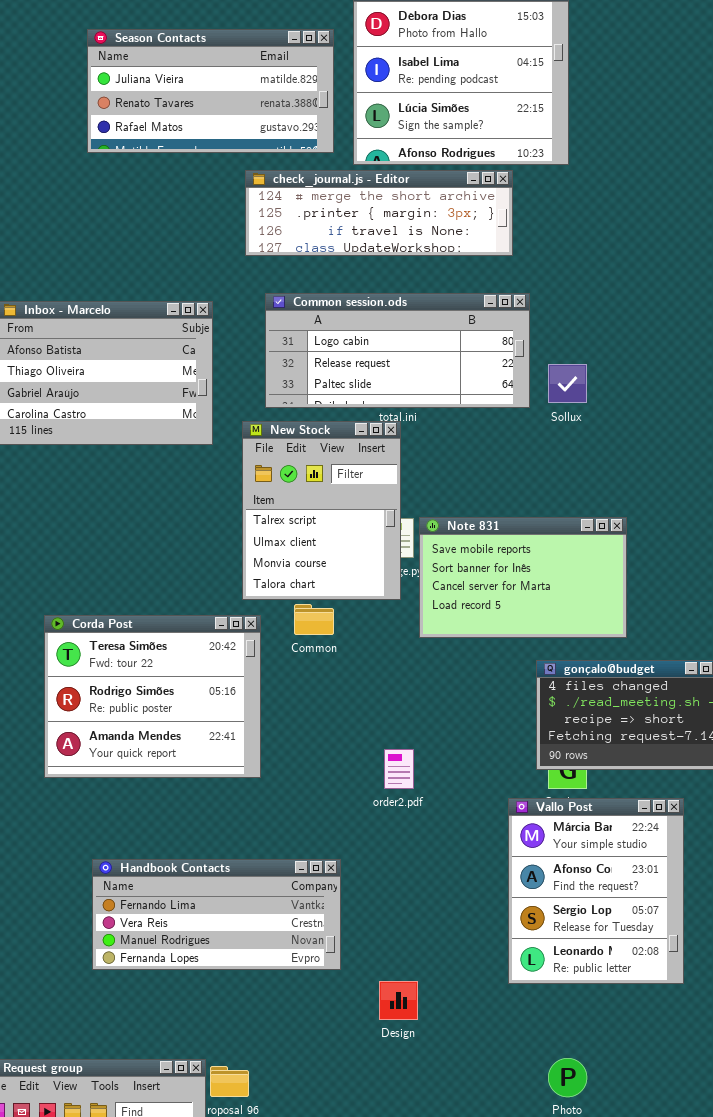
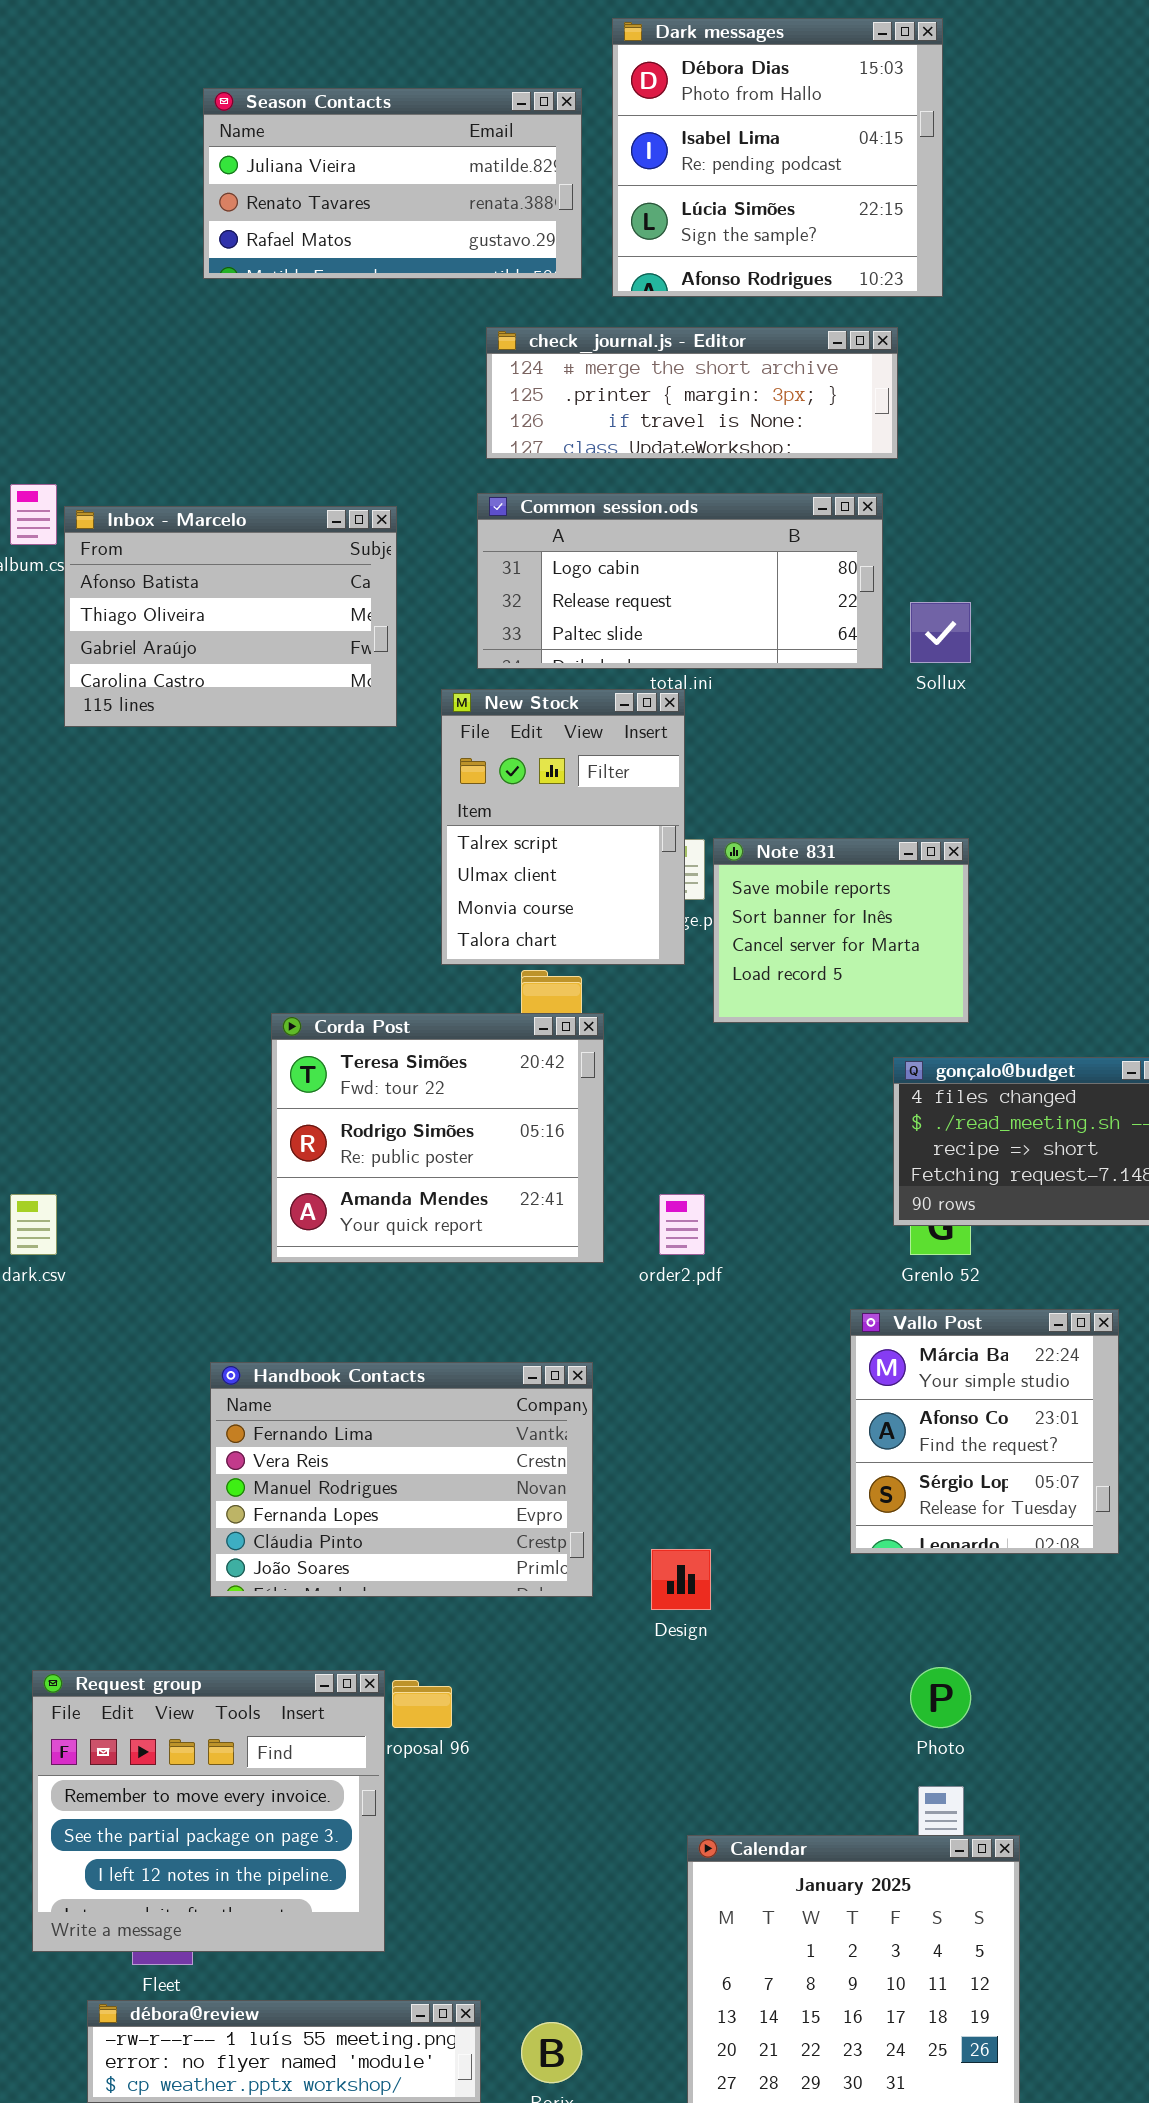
check_journal.js - Editor: [245,170,513,256] -> [486,327,898,459], moved
Note 831: [419,517,627,638] -> [713,838,969,1023], resized
Corda Post: [44,615,261,778] -> [271,1013,604,1263], moved
Vallo Post: [508,798,684,984] -> [850,1309,1119,1554], resized
Handbook Contacts: [92,859,341,970] -> [210,1362,593,1597], resized

